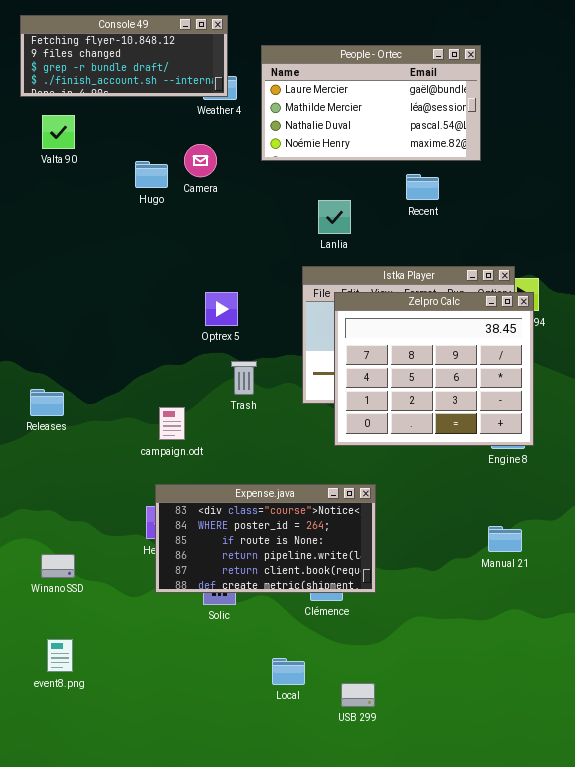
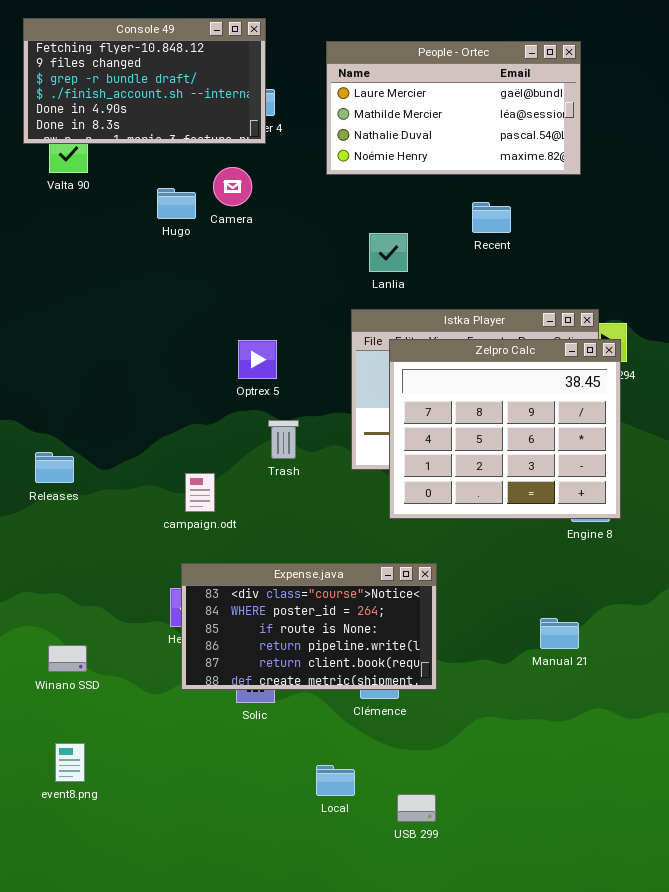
Console 49: [20,15,228,97] -> [23,18,266,144], resized
People - Ortec: [261,45,481,161] -> [326,41,581,175], moved
Manual 21: [488,526,522,552] -> [540,618,579,649], moved

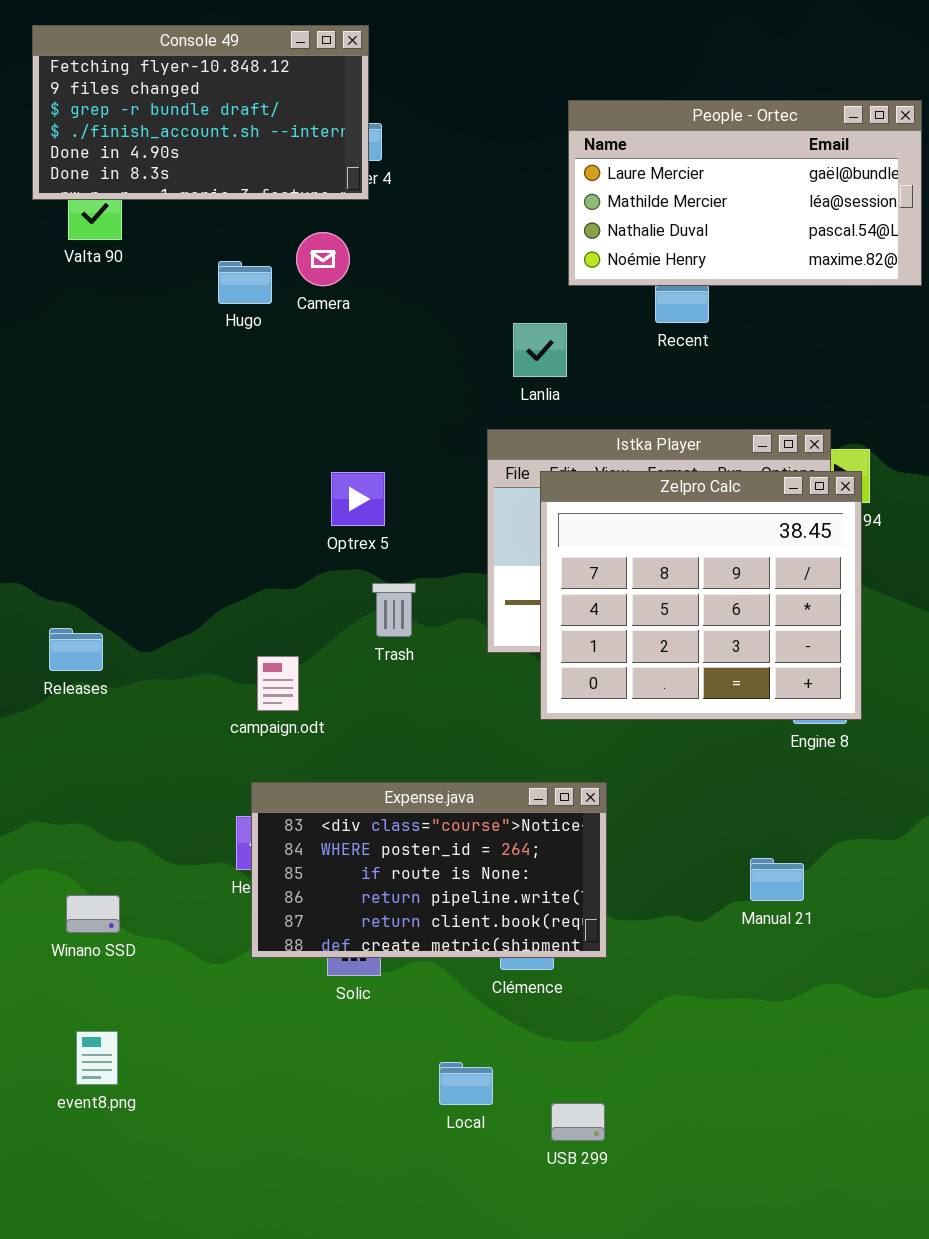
People - Ortec: [326,41,581,175] -> [568,100,922,286], moved

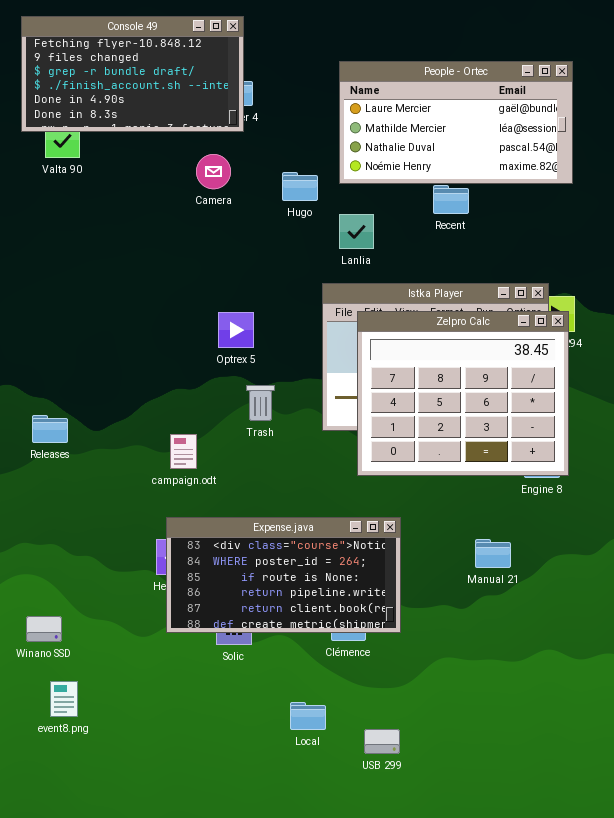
People - Ortec: [568,100,922,286] -> [339,61,573,184], moved
Hugo: [218,261,272,304] -> [282,172,318,201], moved
Manual 21: [750,858,804,901] -> [475,539,511,568], moved
Winano SSD: [66,895,120,933] -> [26,616,62,642], moved

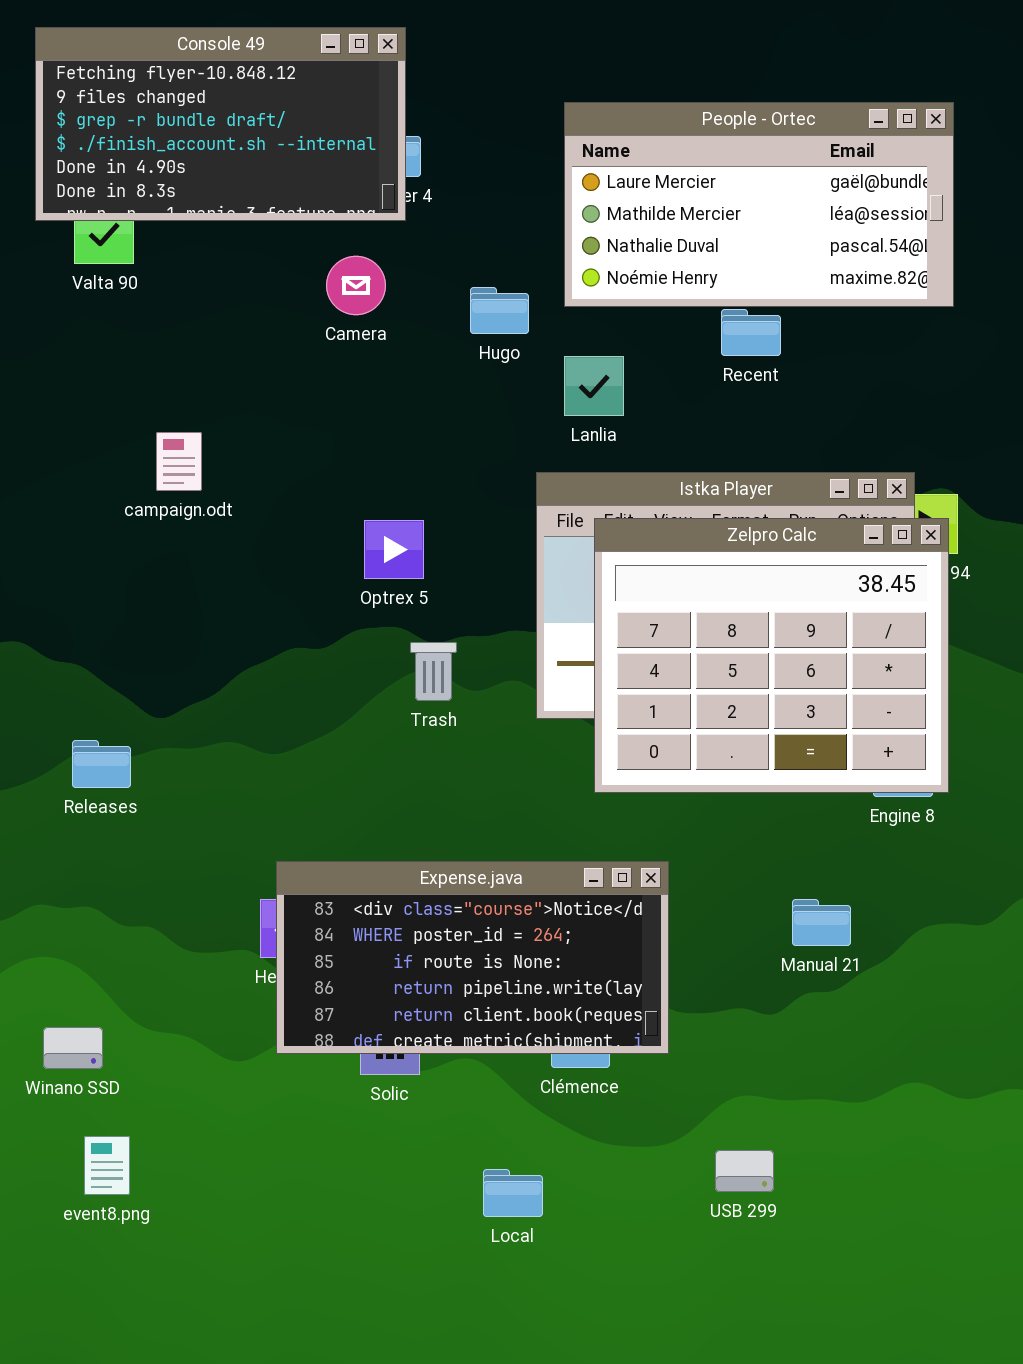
Releases: [32,415,68,443] -> [72,740,131,788], moved
campaign.odt: [170,434,197,469] -> [156,432,202,491], moved
USB 299: [364,729,400,754] -> [715,1150,774,1192], moved

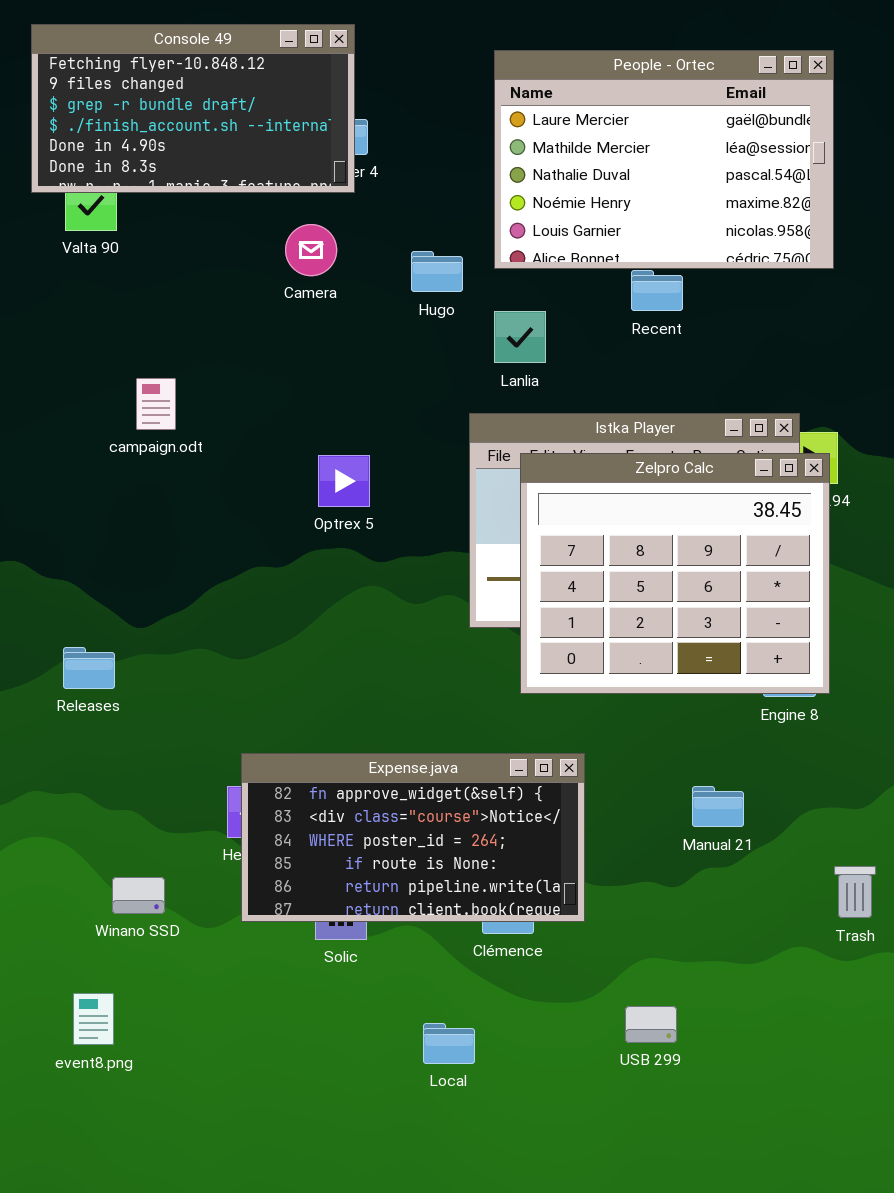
People - Ortec: [564,102,954,307] -> [494,50,834,269], resized
Trash: [410,642,457,701] -> [834,866,876,918], moved
Expense.java: [276,861,669,1054] -> [241,753,585,922], scrolled up 1 row
Winano SSD: [43,1027,103,1069] -> [112,877,165,914], moved

